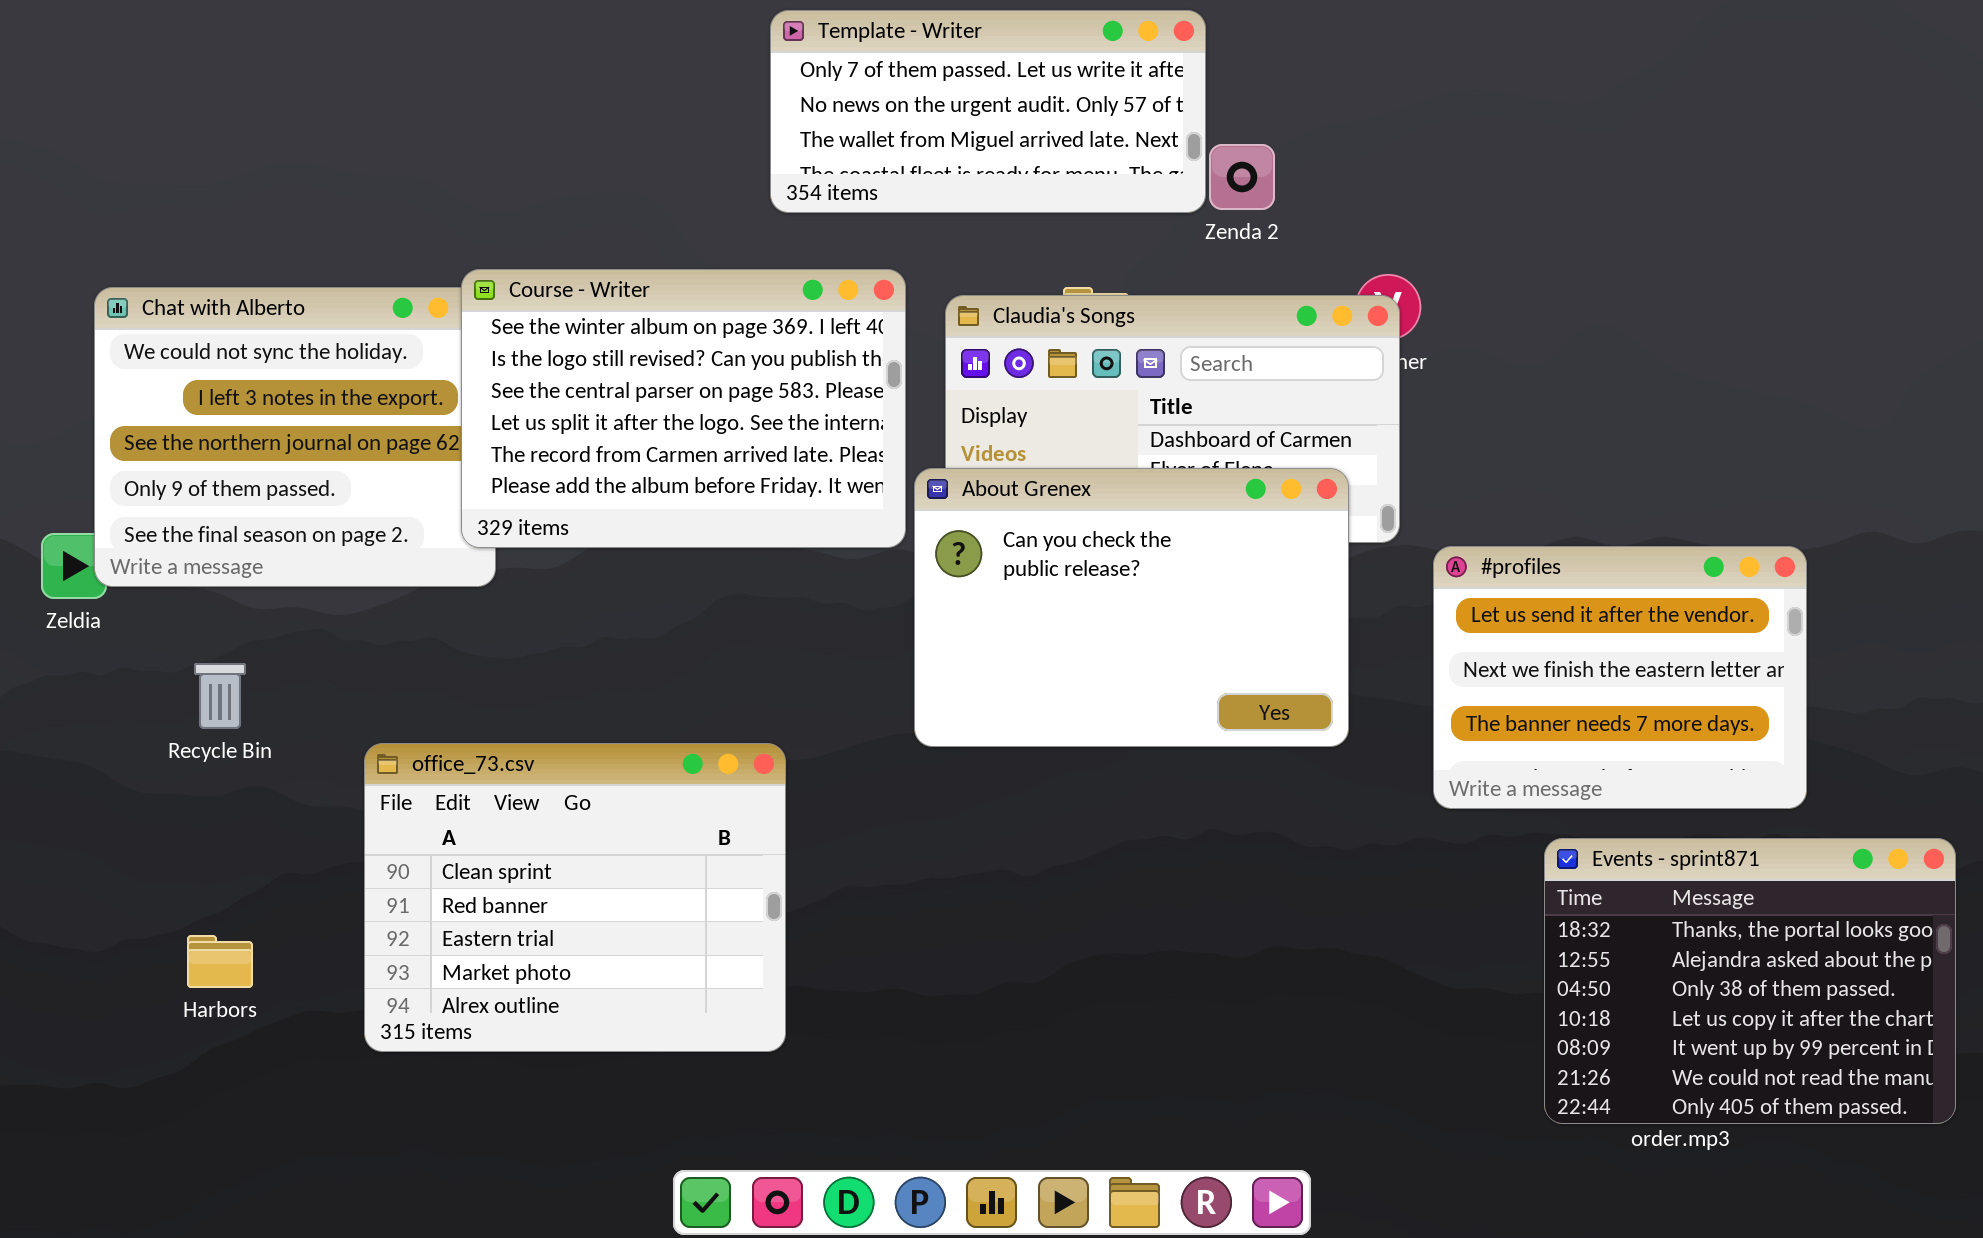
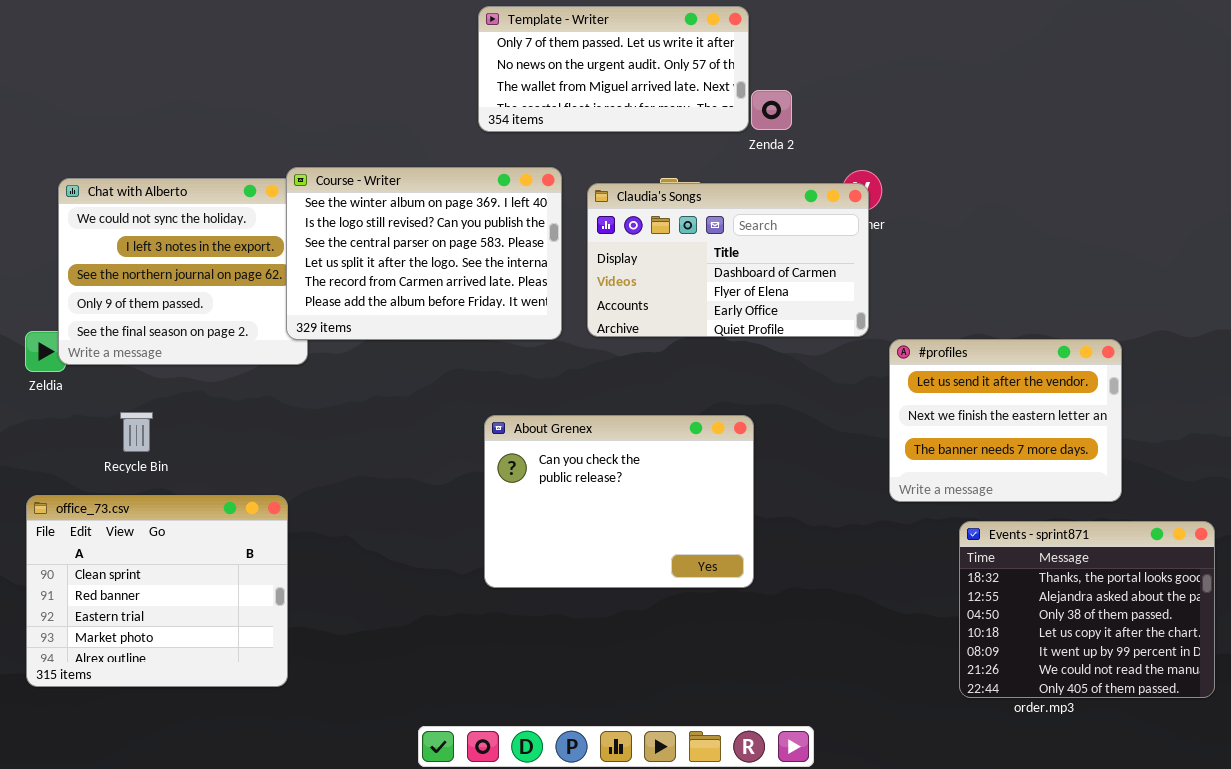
About Grenex: [914,468,1349,747] -> [484,415,754,588], moved
office_73.csv: [364,743,786,1052] -> [26,495,288,687], moved

